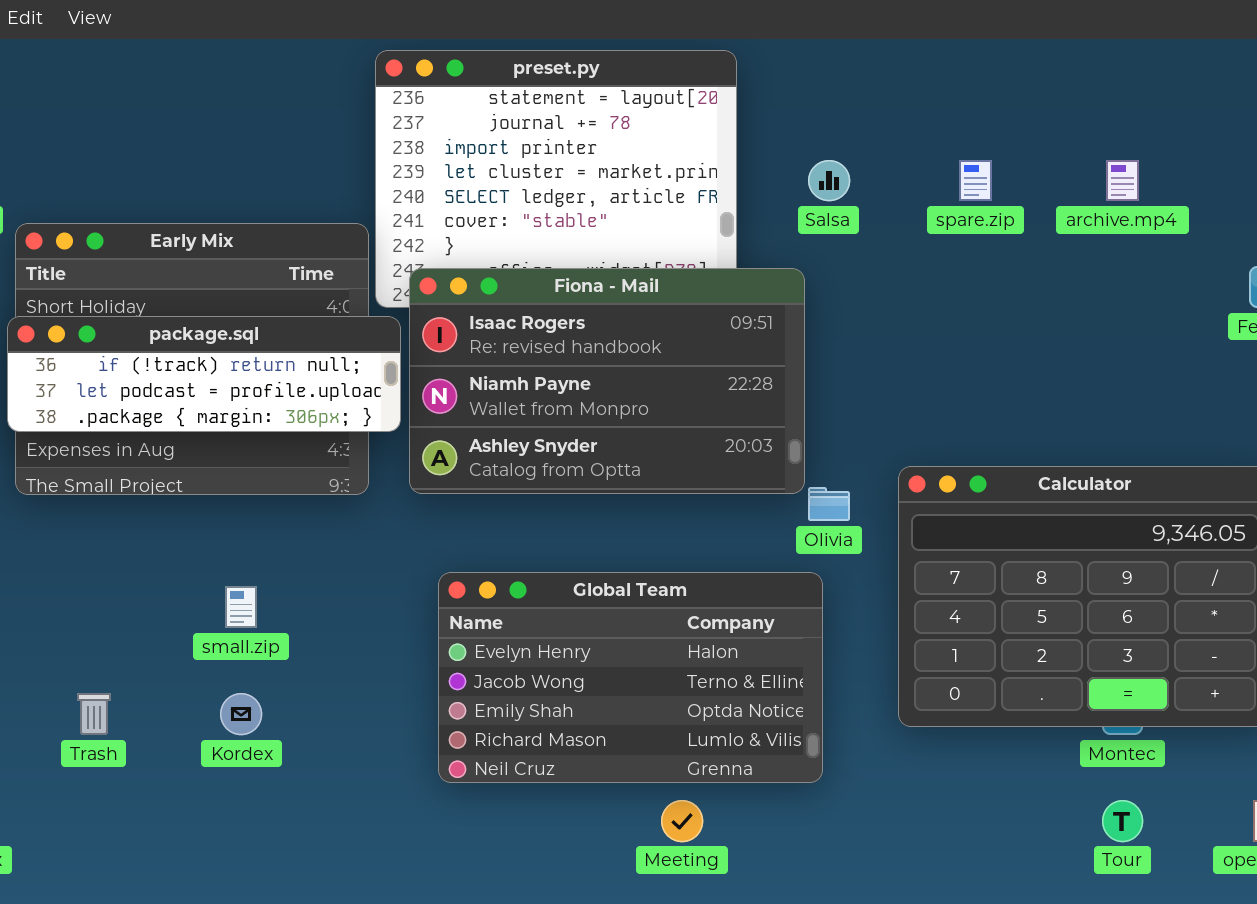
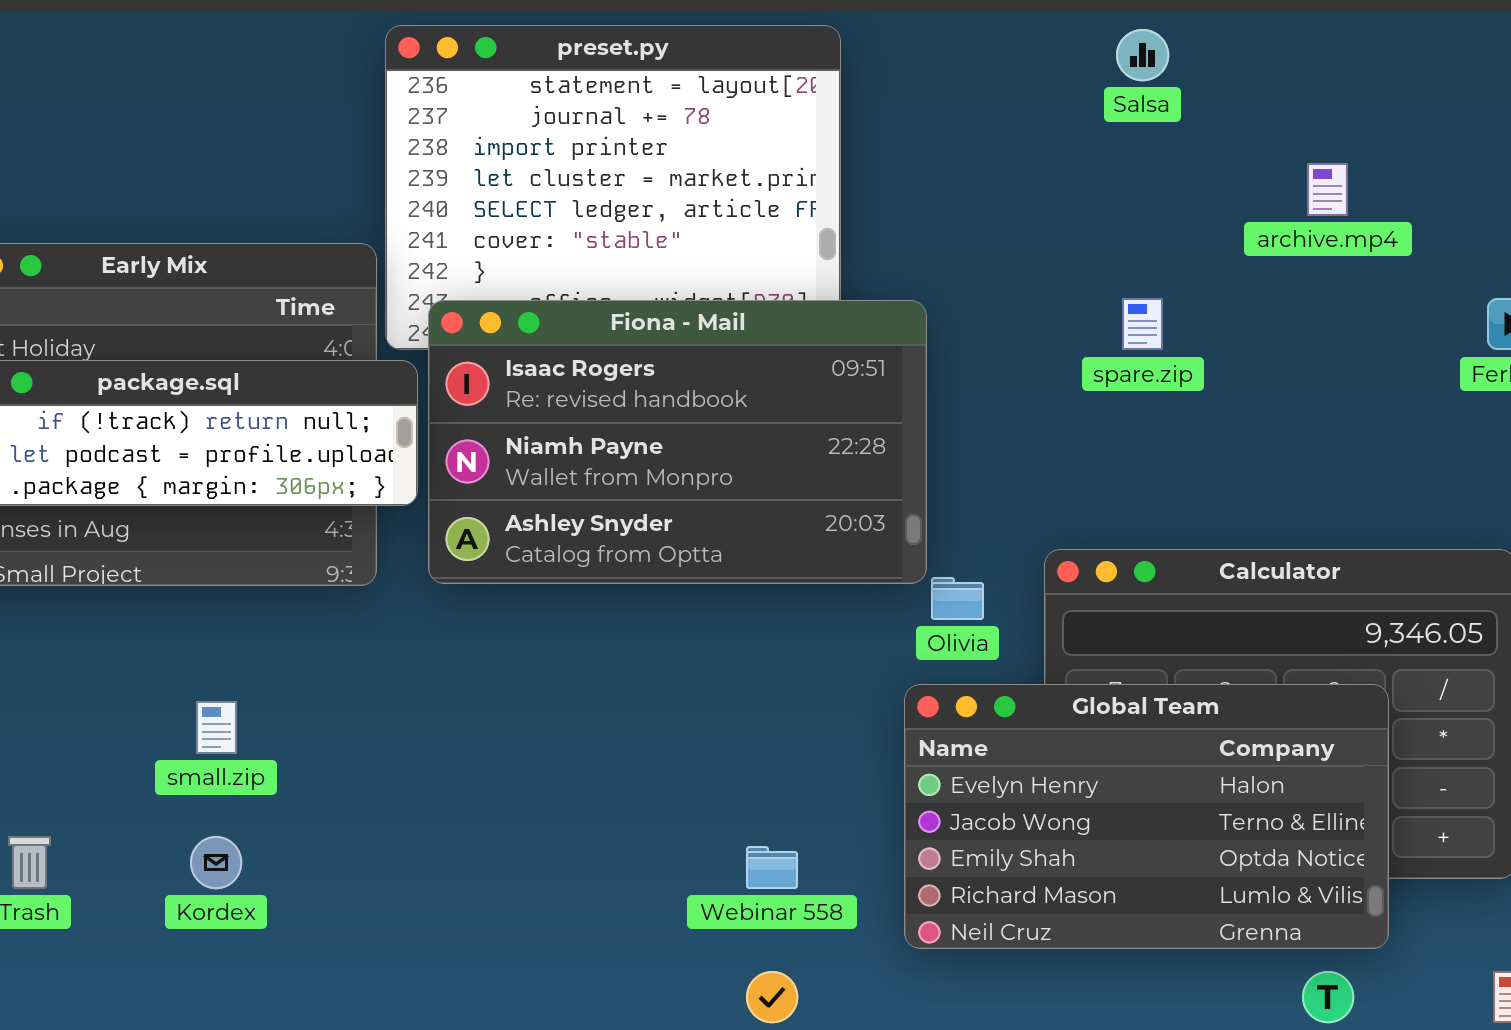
Salsa: [808,160,850,201] -> [1116,29,1169,81], moved
spare.zip: [959,160,992,201] -> [1122,298,1163,350], moved
Global Team: [438,572,823,783] -> [904,684,1389,949], moved

